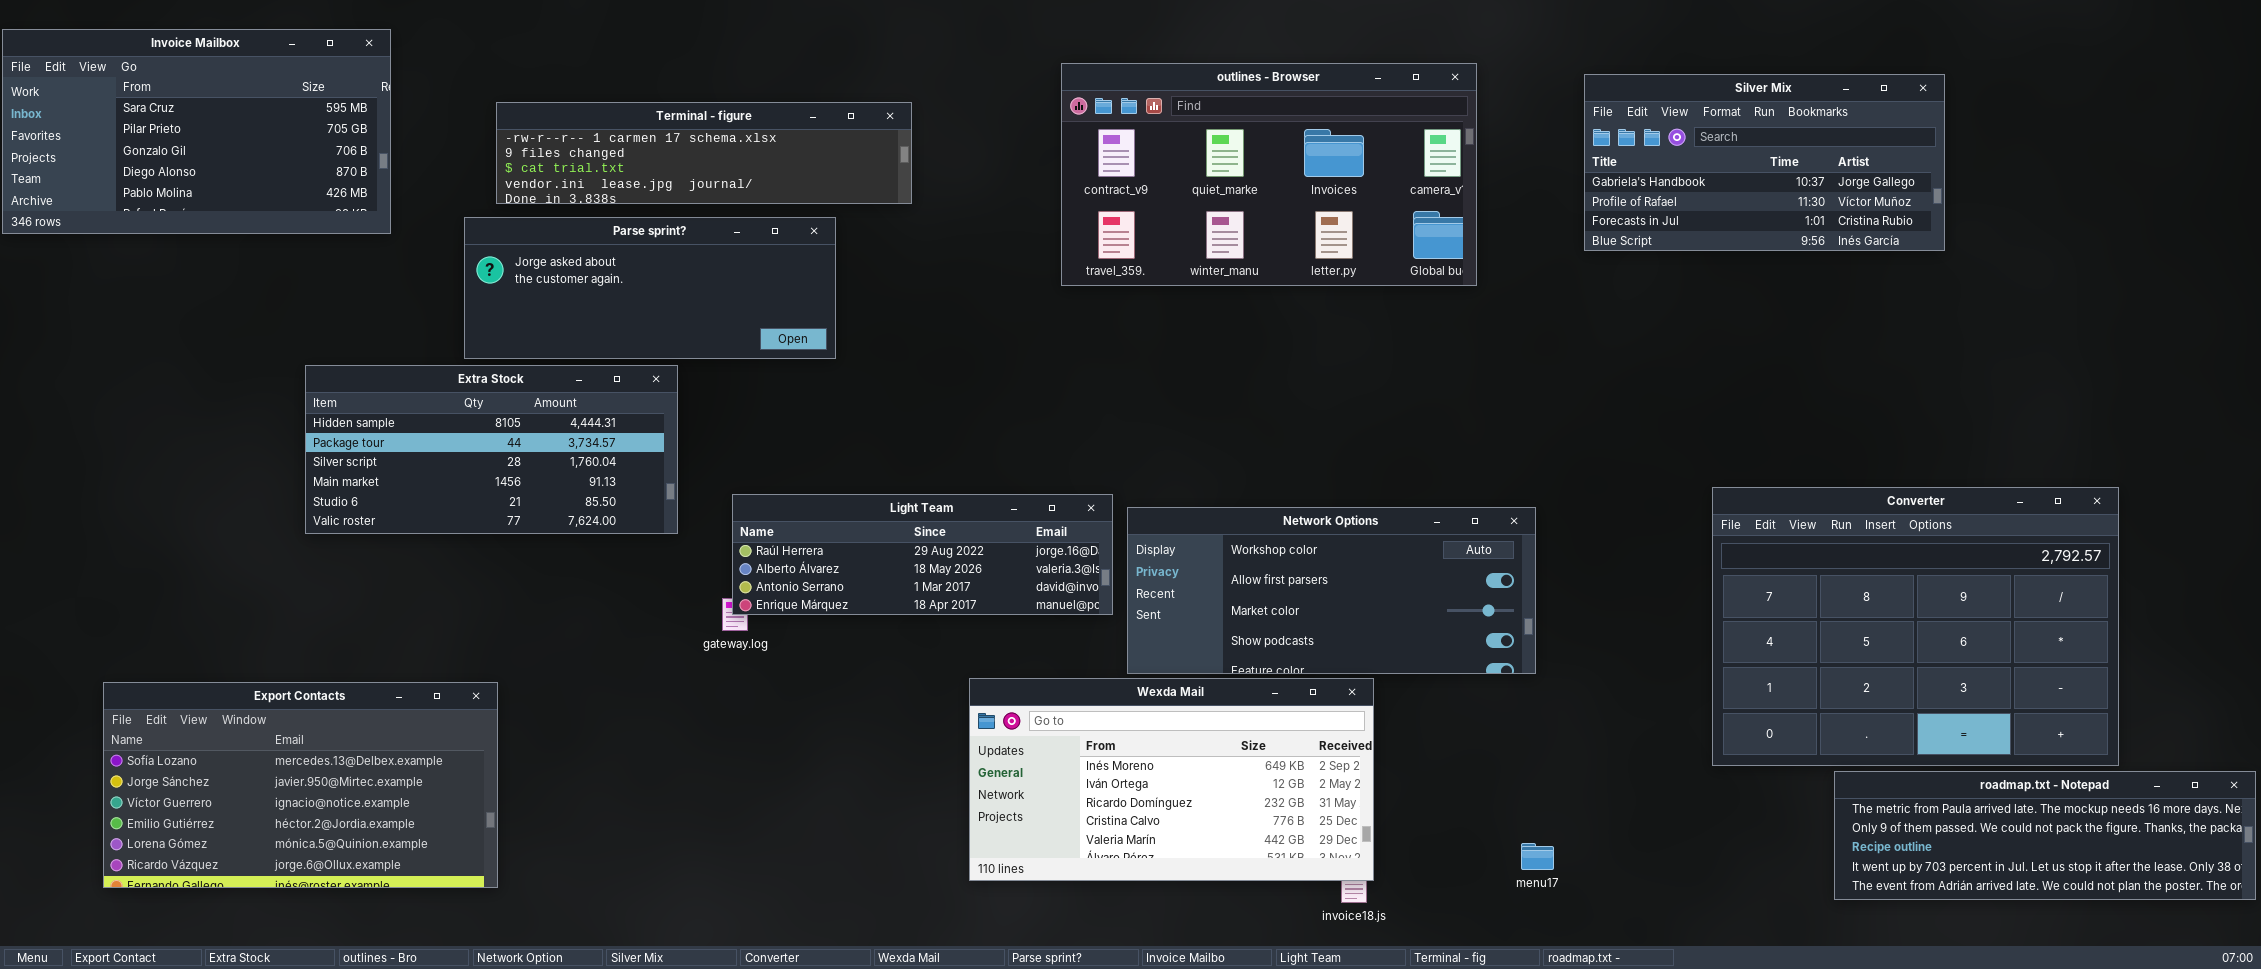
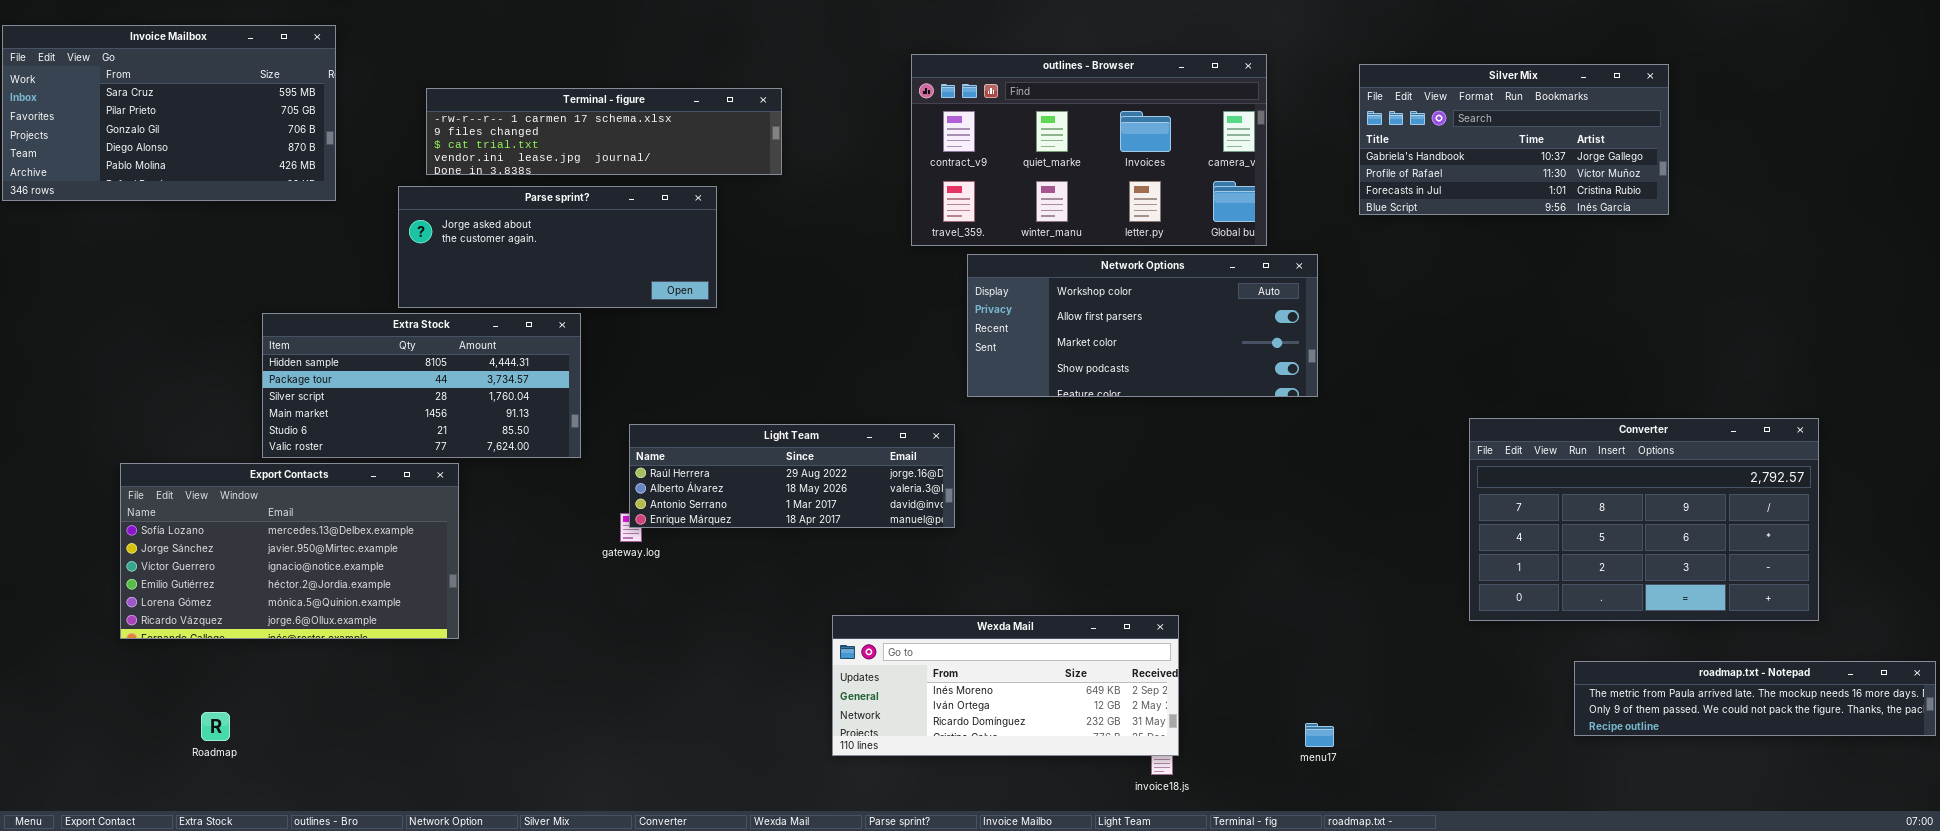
Converter: [1712,487,2119,766] -> [1469,418,1819,621], resized
Network Options: [1127,507,1536,674] -> [967,254,1318,397], moved
Wexda Mail: [969,678,1374,881] -> [832,615,1179,756], resized
Export Contacts: [103,682,498,888] -> [120,463,459,639], moved
roadmap.txt - Notepad: [1834,771,2256,900] -> [1574,661,1936,736], resized

